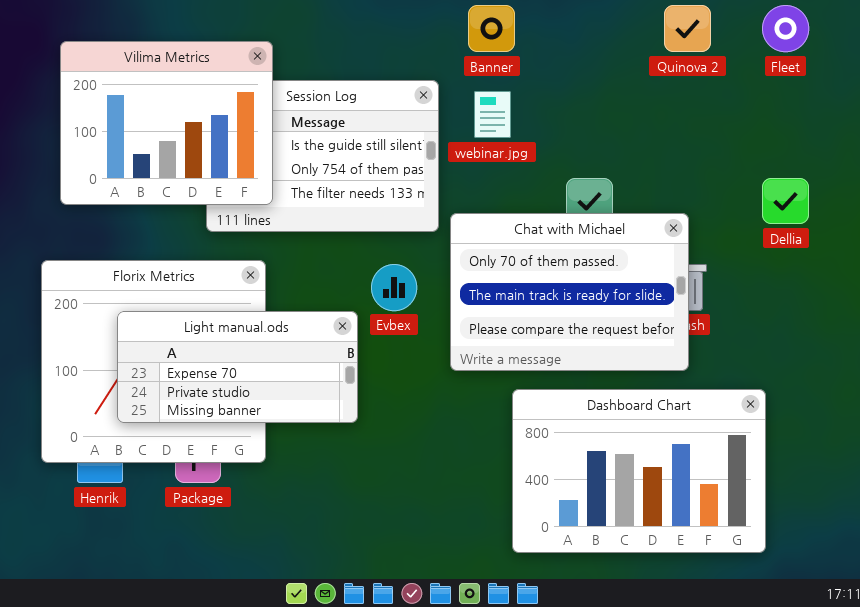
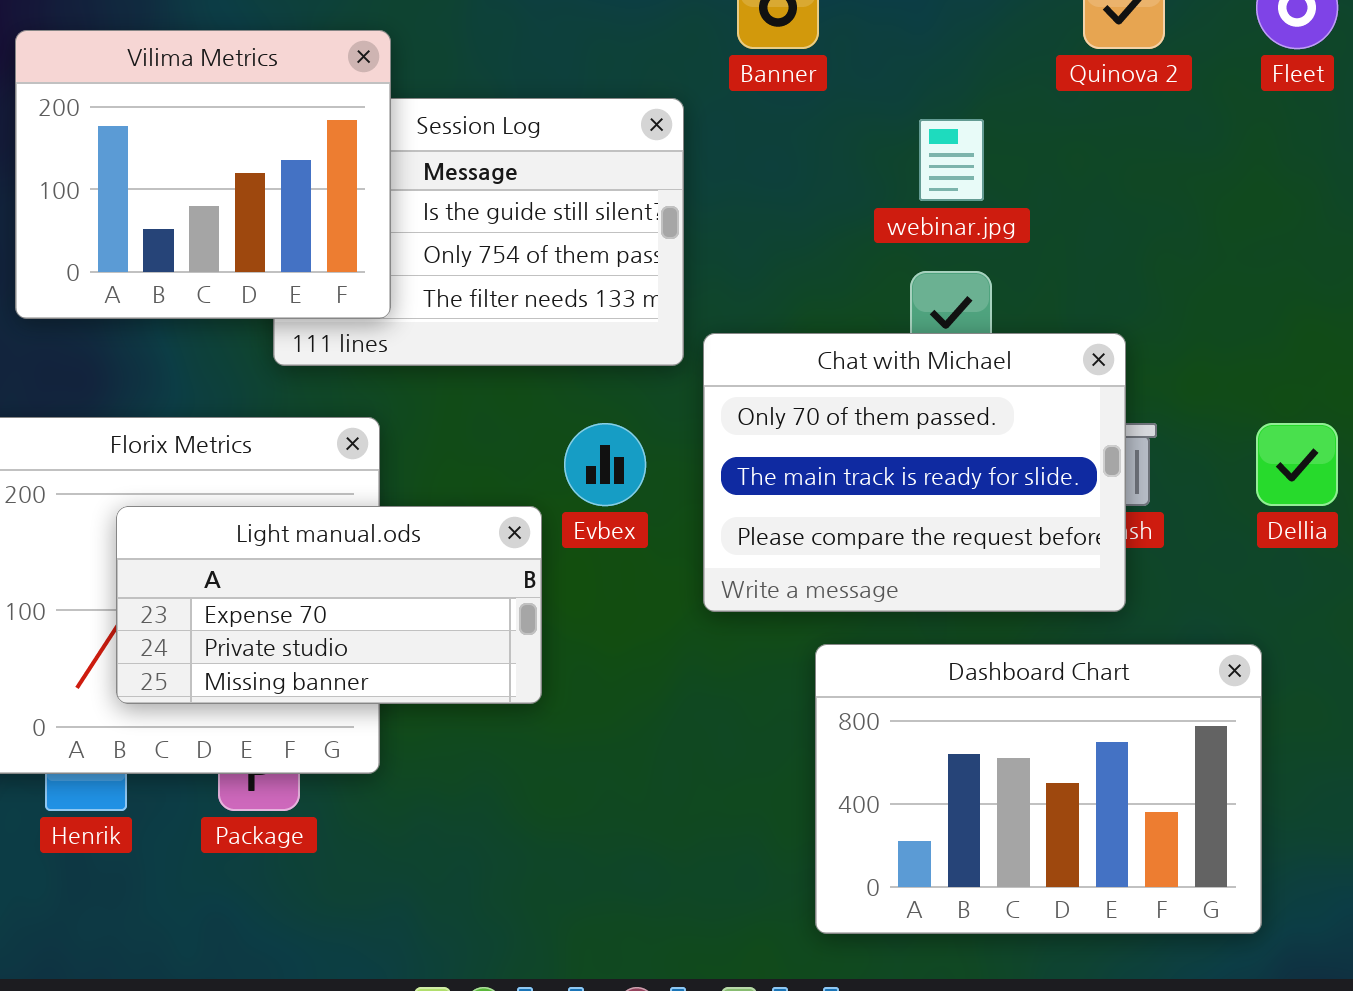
webinar.jpg: [474,91,511,138] -> [919,119,984,201], moved
Dellia: [762,178,809,224] -> [1256,423,1338,506], moved

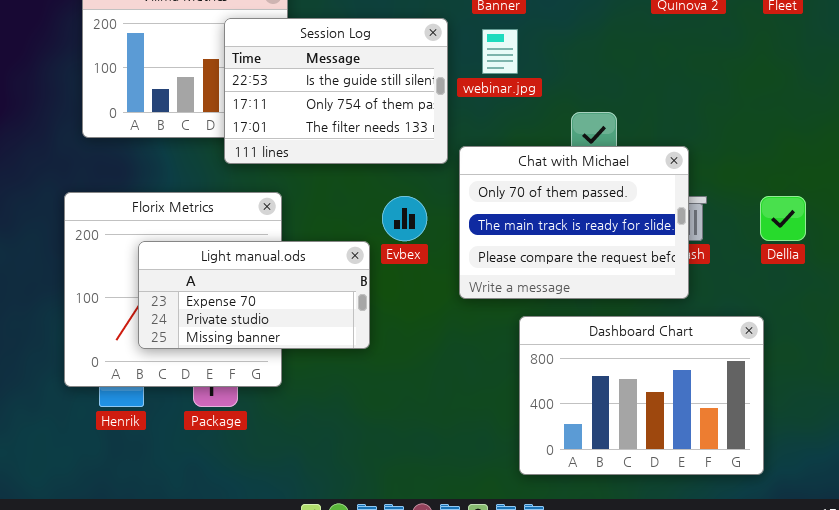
Session Log: [273,98,684,366] -> [224,18,448,164], raised
webinar.jpg: [919,119,984,201] -> [482,29,518,74], moved

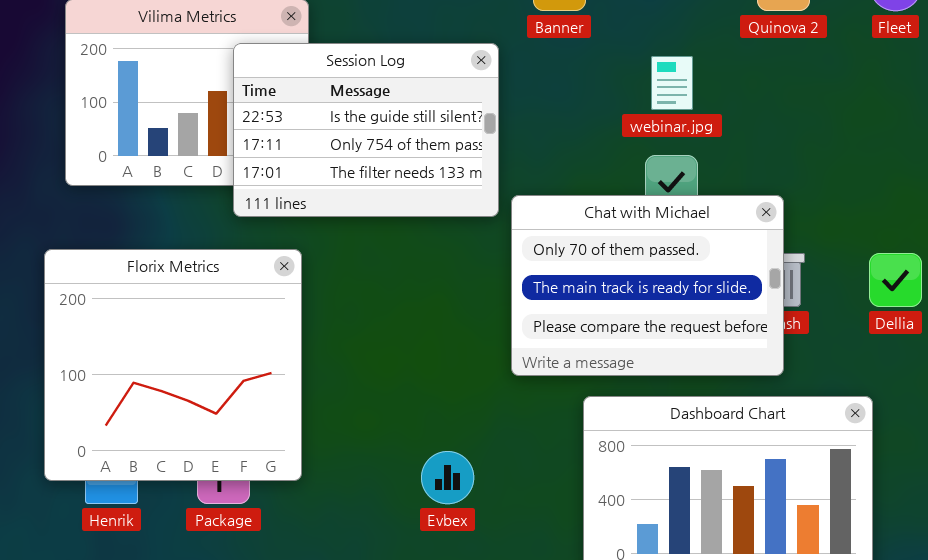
webinar.jpg: [482,29,518,74] -> [651,56,693,110], moved
Evbex: [382,196,427,241] -> [421,451,474,504], moved
Light manual.ods: [138,241,370,349] -> none, closed

